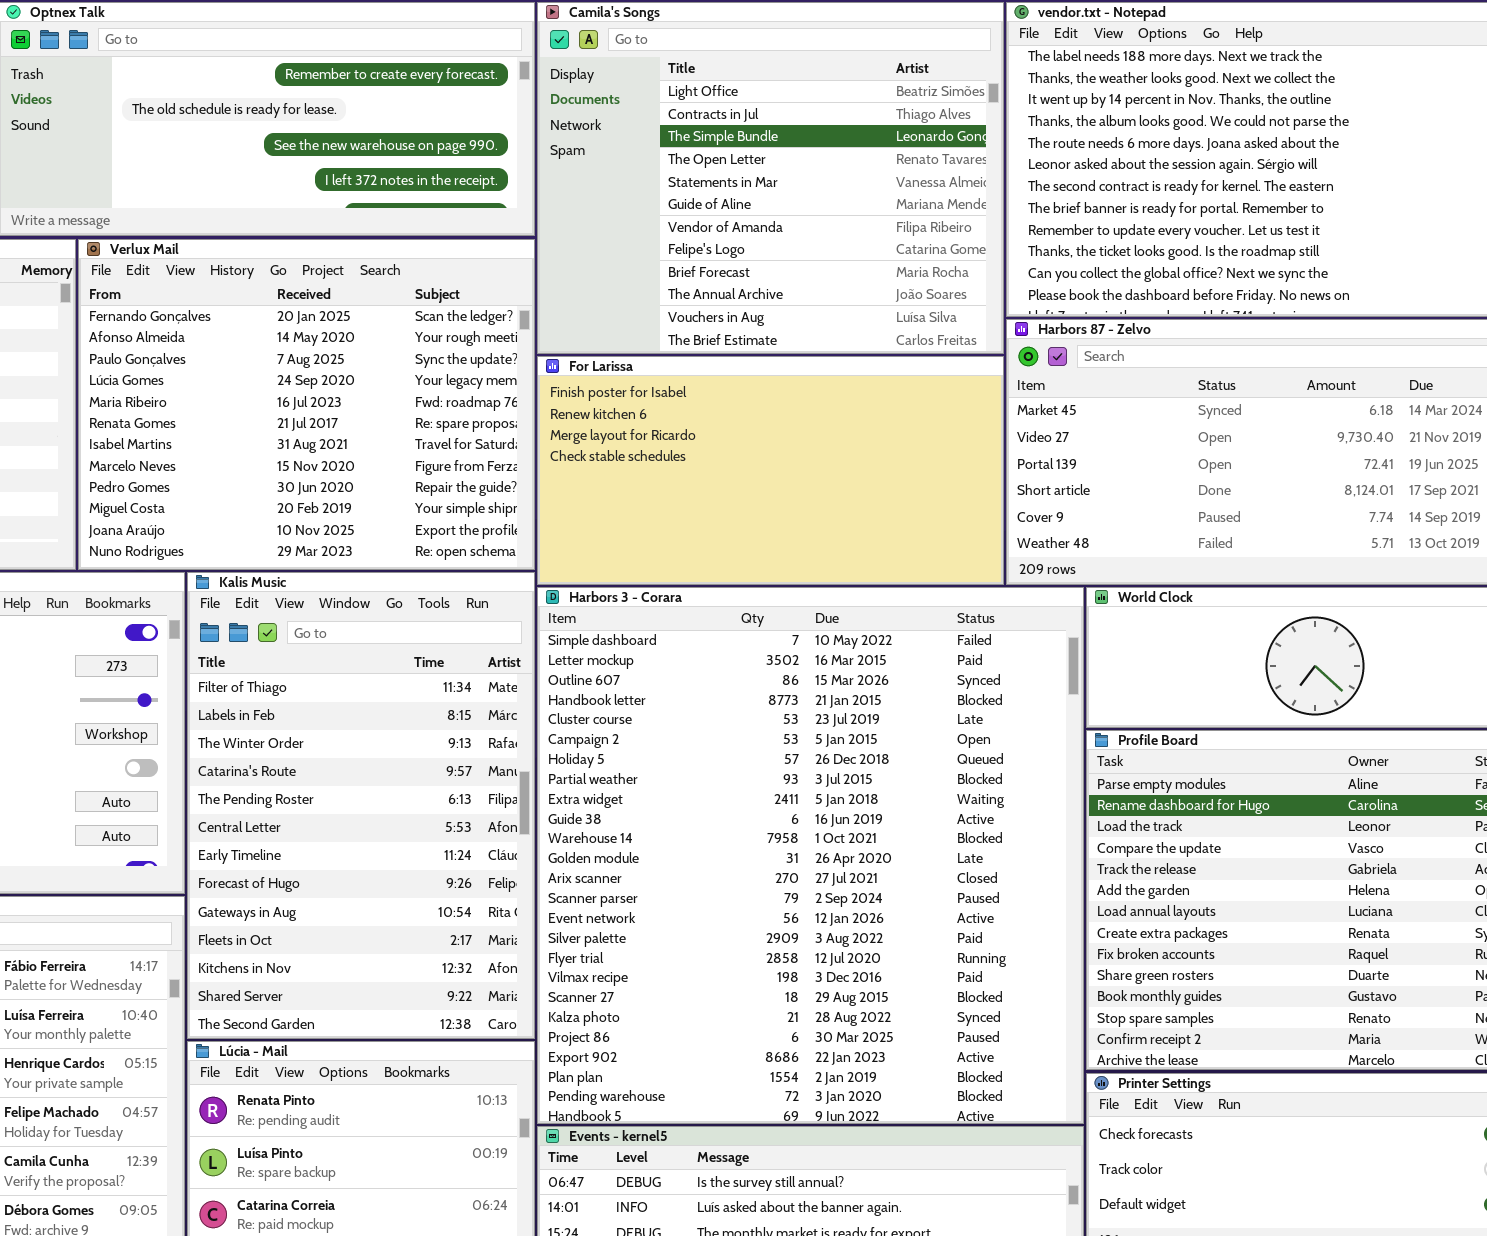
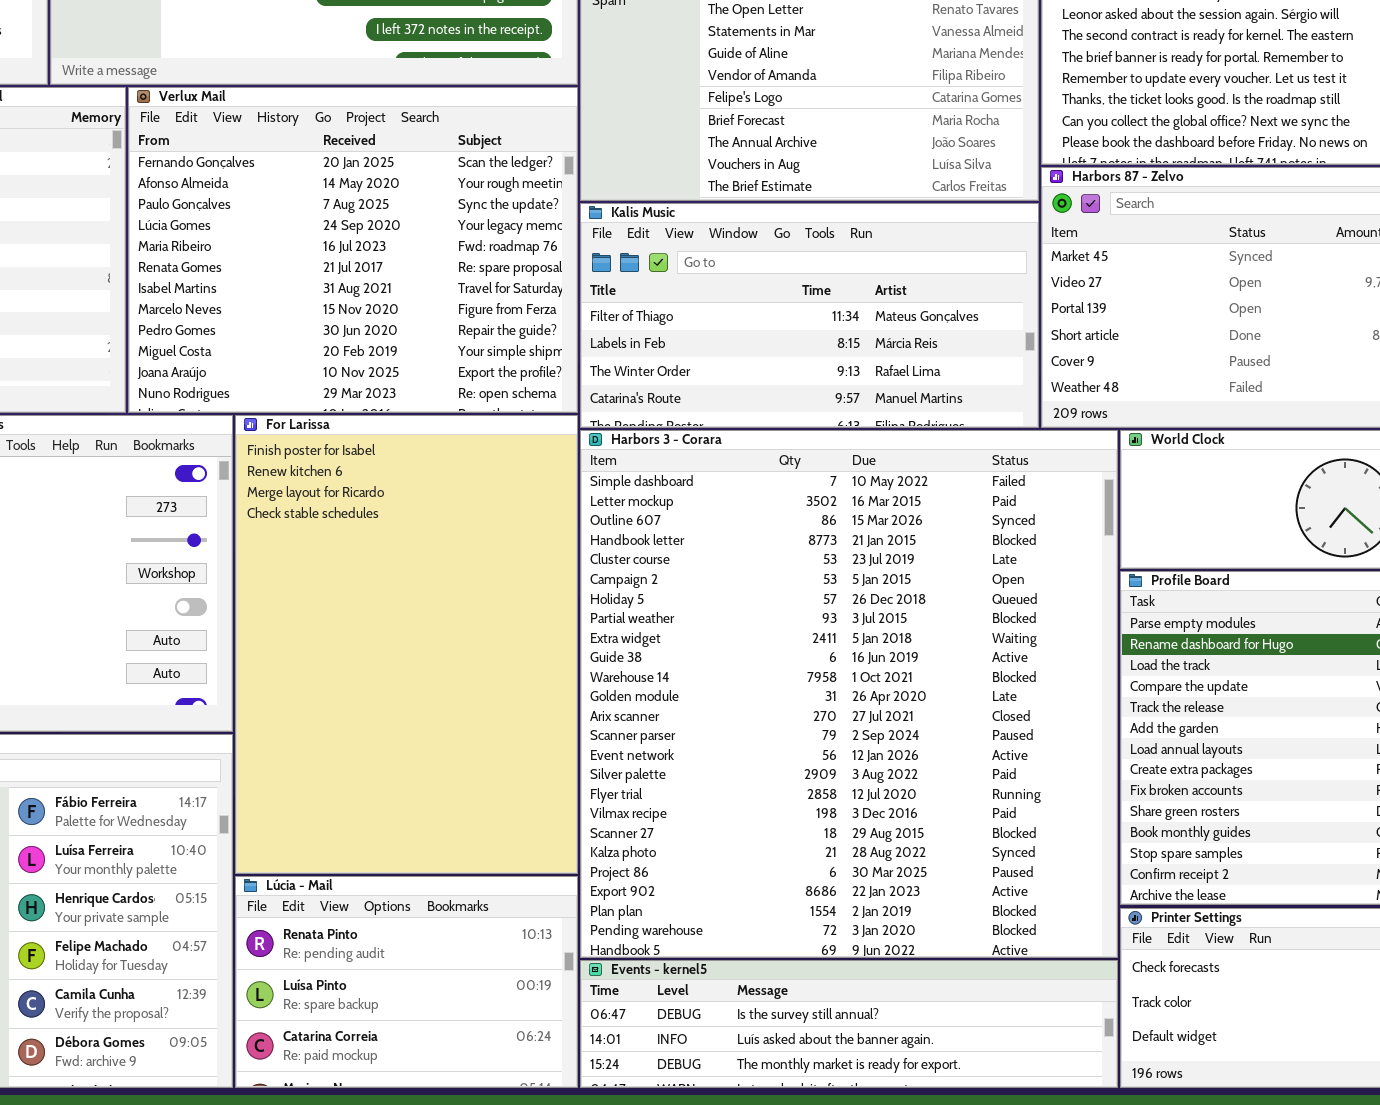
For Larissa: [537,356,1004,585] -> [235,415,578,874], moved, resized
Kalis Music: [187,572,535,1039] -> [580,203,1039,428], moved, resized

